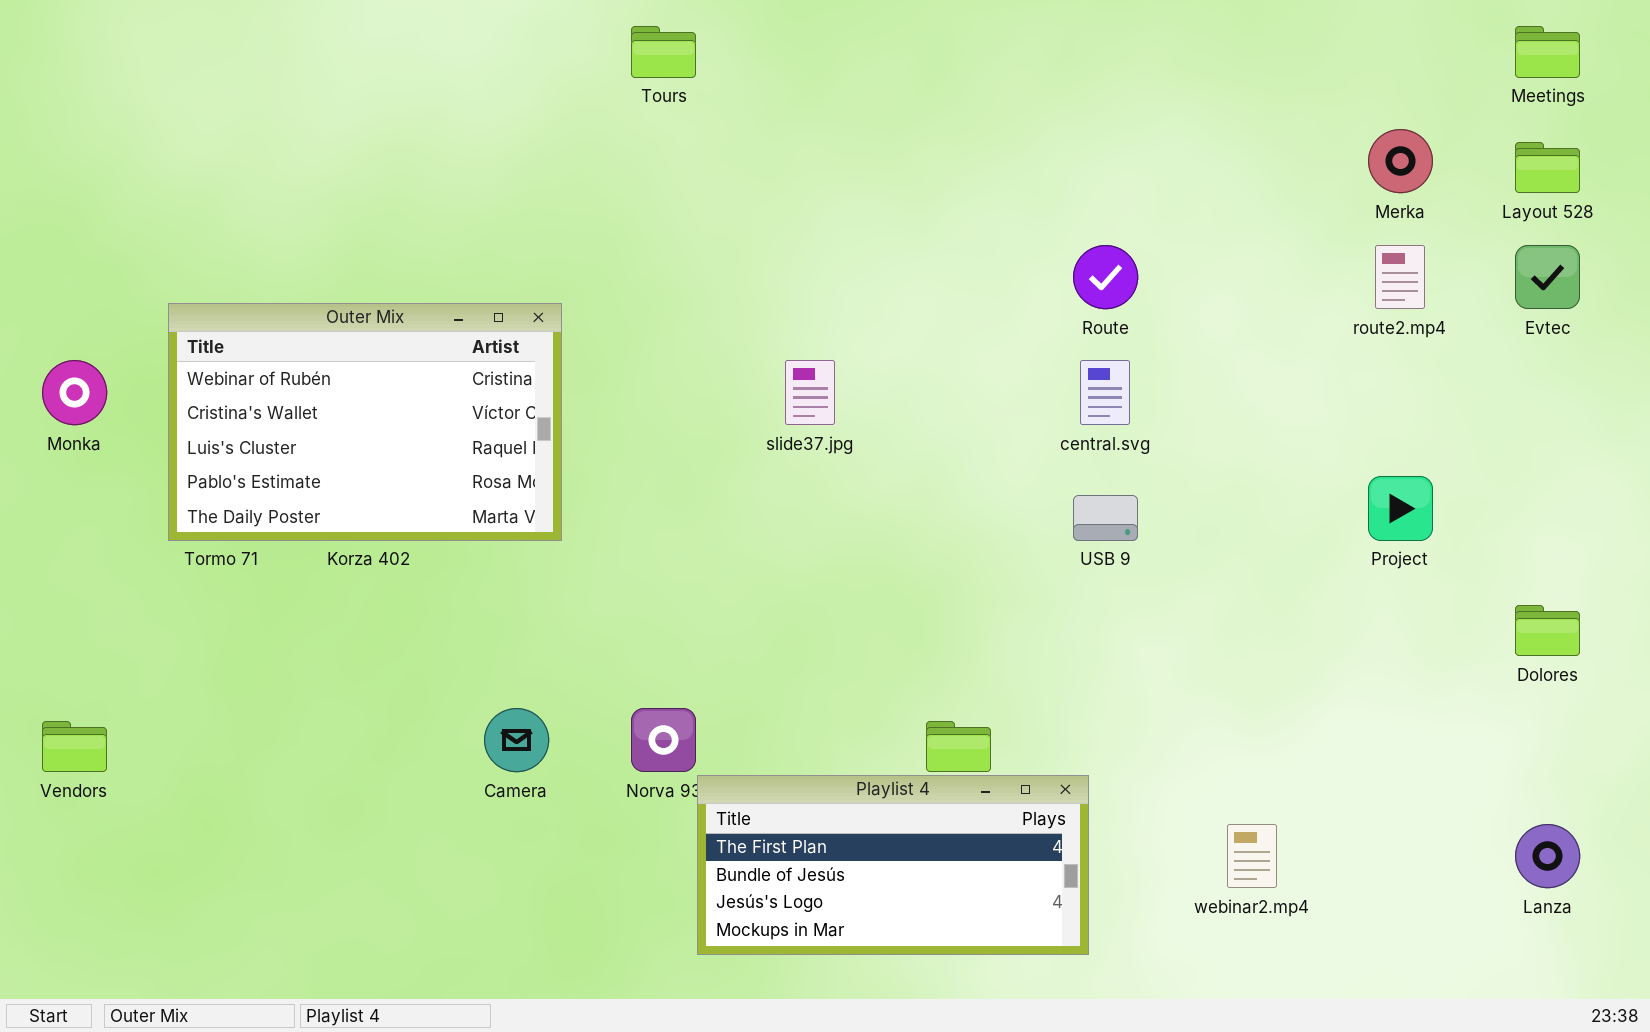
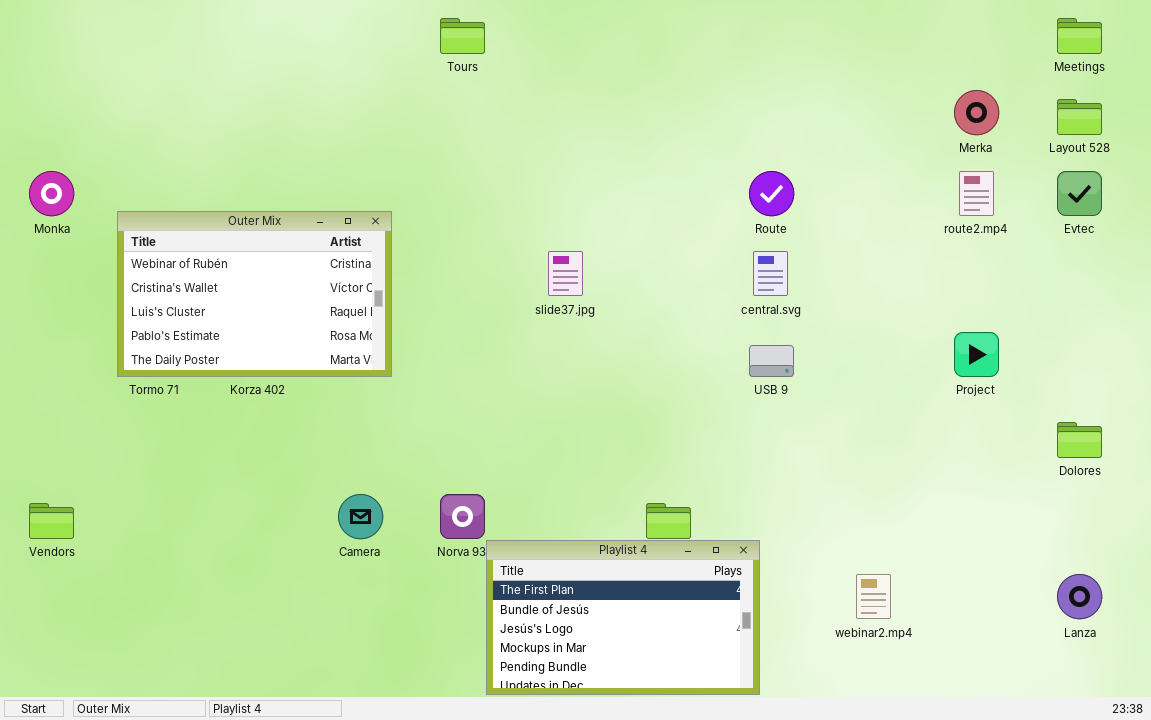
Monka: [42,360,107,425] -> [29,171,74,216], moved
Playlist 4: [697,775,1089,955] -> [486,540,760,695], resized

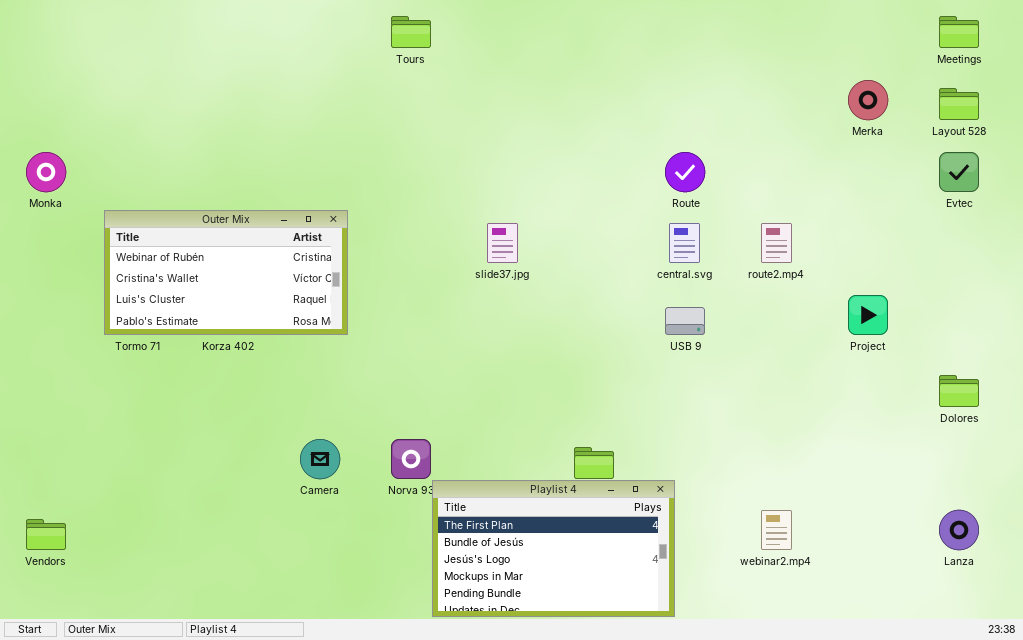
route2.mp4: [959,171,994,216] -> [761,223,792,263], moved
Outer Mix: [117,211,392,377] -> [104,210,348,335], resized
Vendors: [29,503,74,539] -> [26,519,66,550], moved

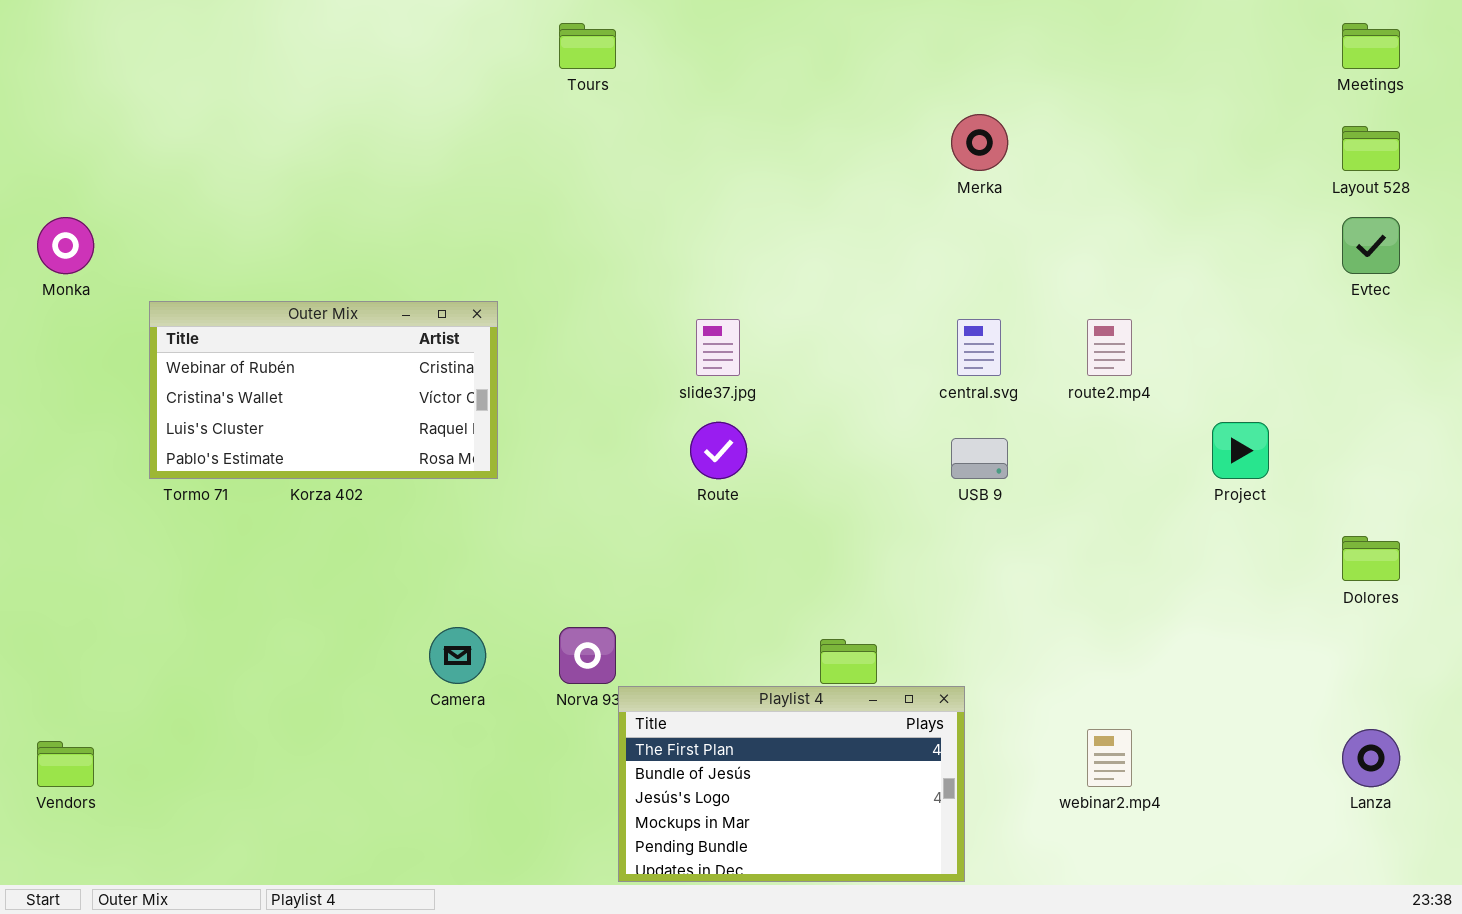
Merka: [848,80,888,120] -> [951,114,1008,171], moved
Route: [665,152,705,192] -> [690,422,747,479], moved

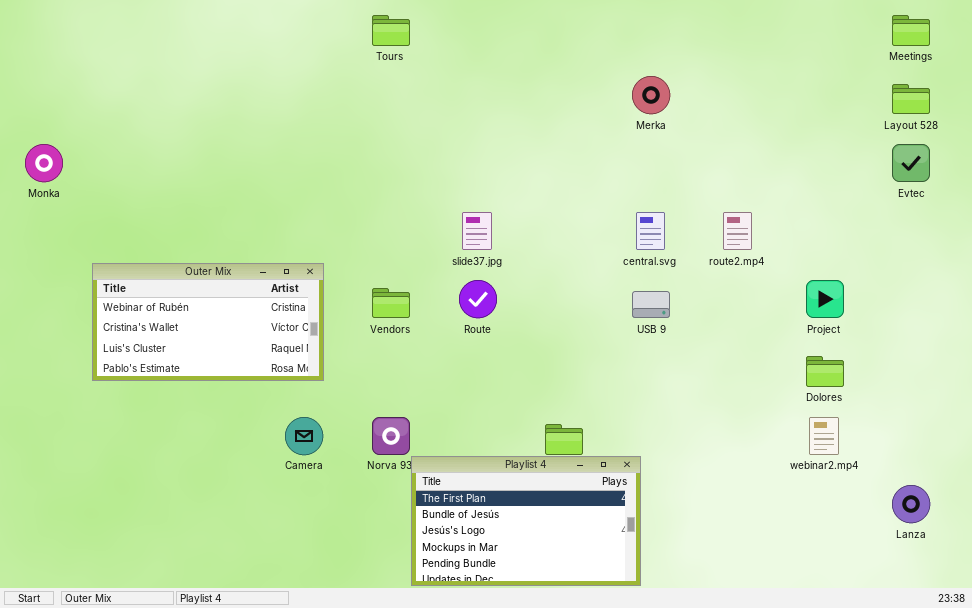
Outer Mix: [149,301,498,479] -> [92,263,324,381], moved
Dolores: [1342,536,1400,581] -> [806,356,844,387], moved
webinar2.mp4: [1087,729,1132,787] -> [809,417,839,455], moved
Vendors: [37,741,94,787] -> [372,288,410,318], moved

